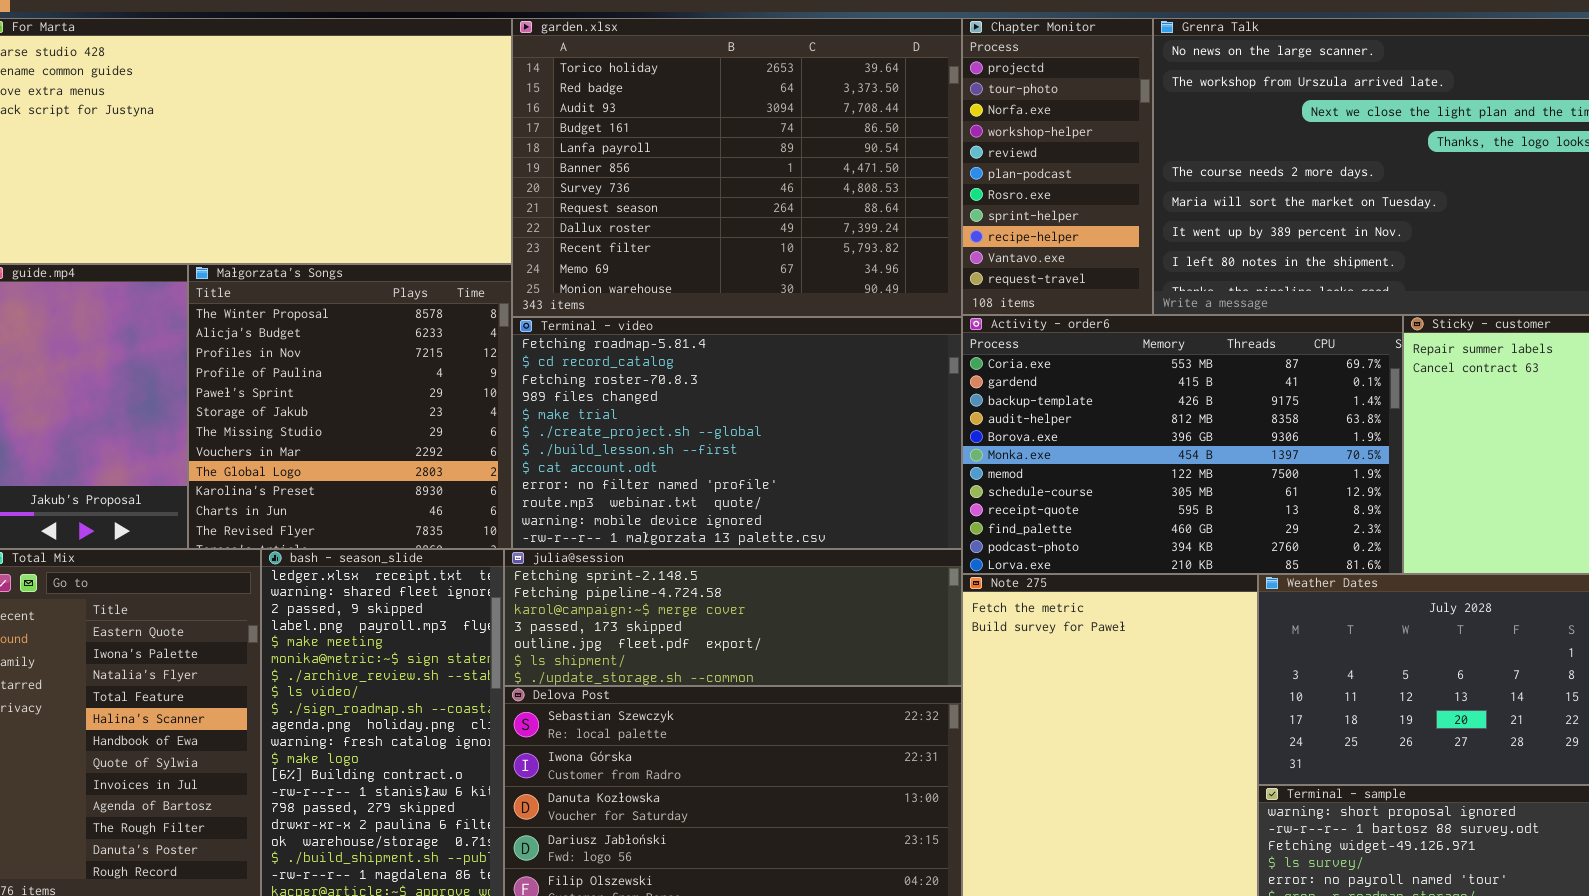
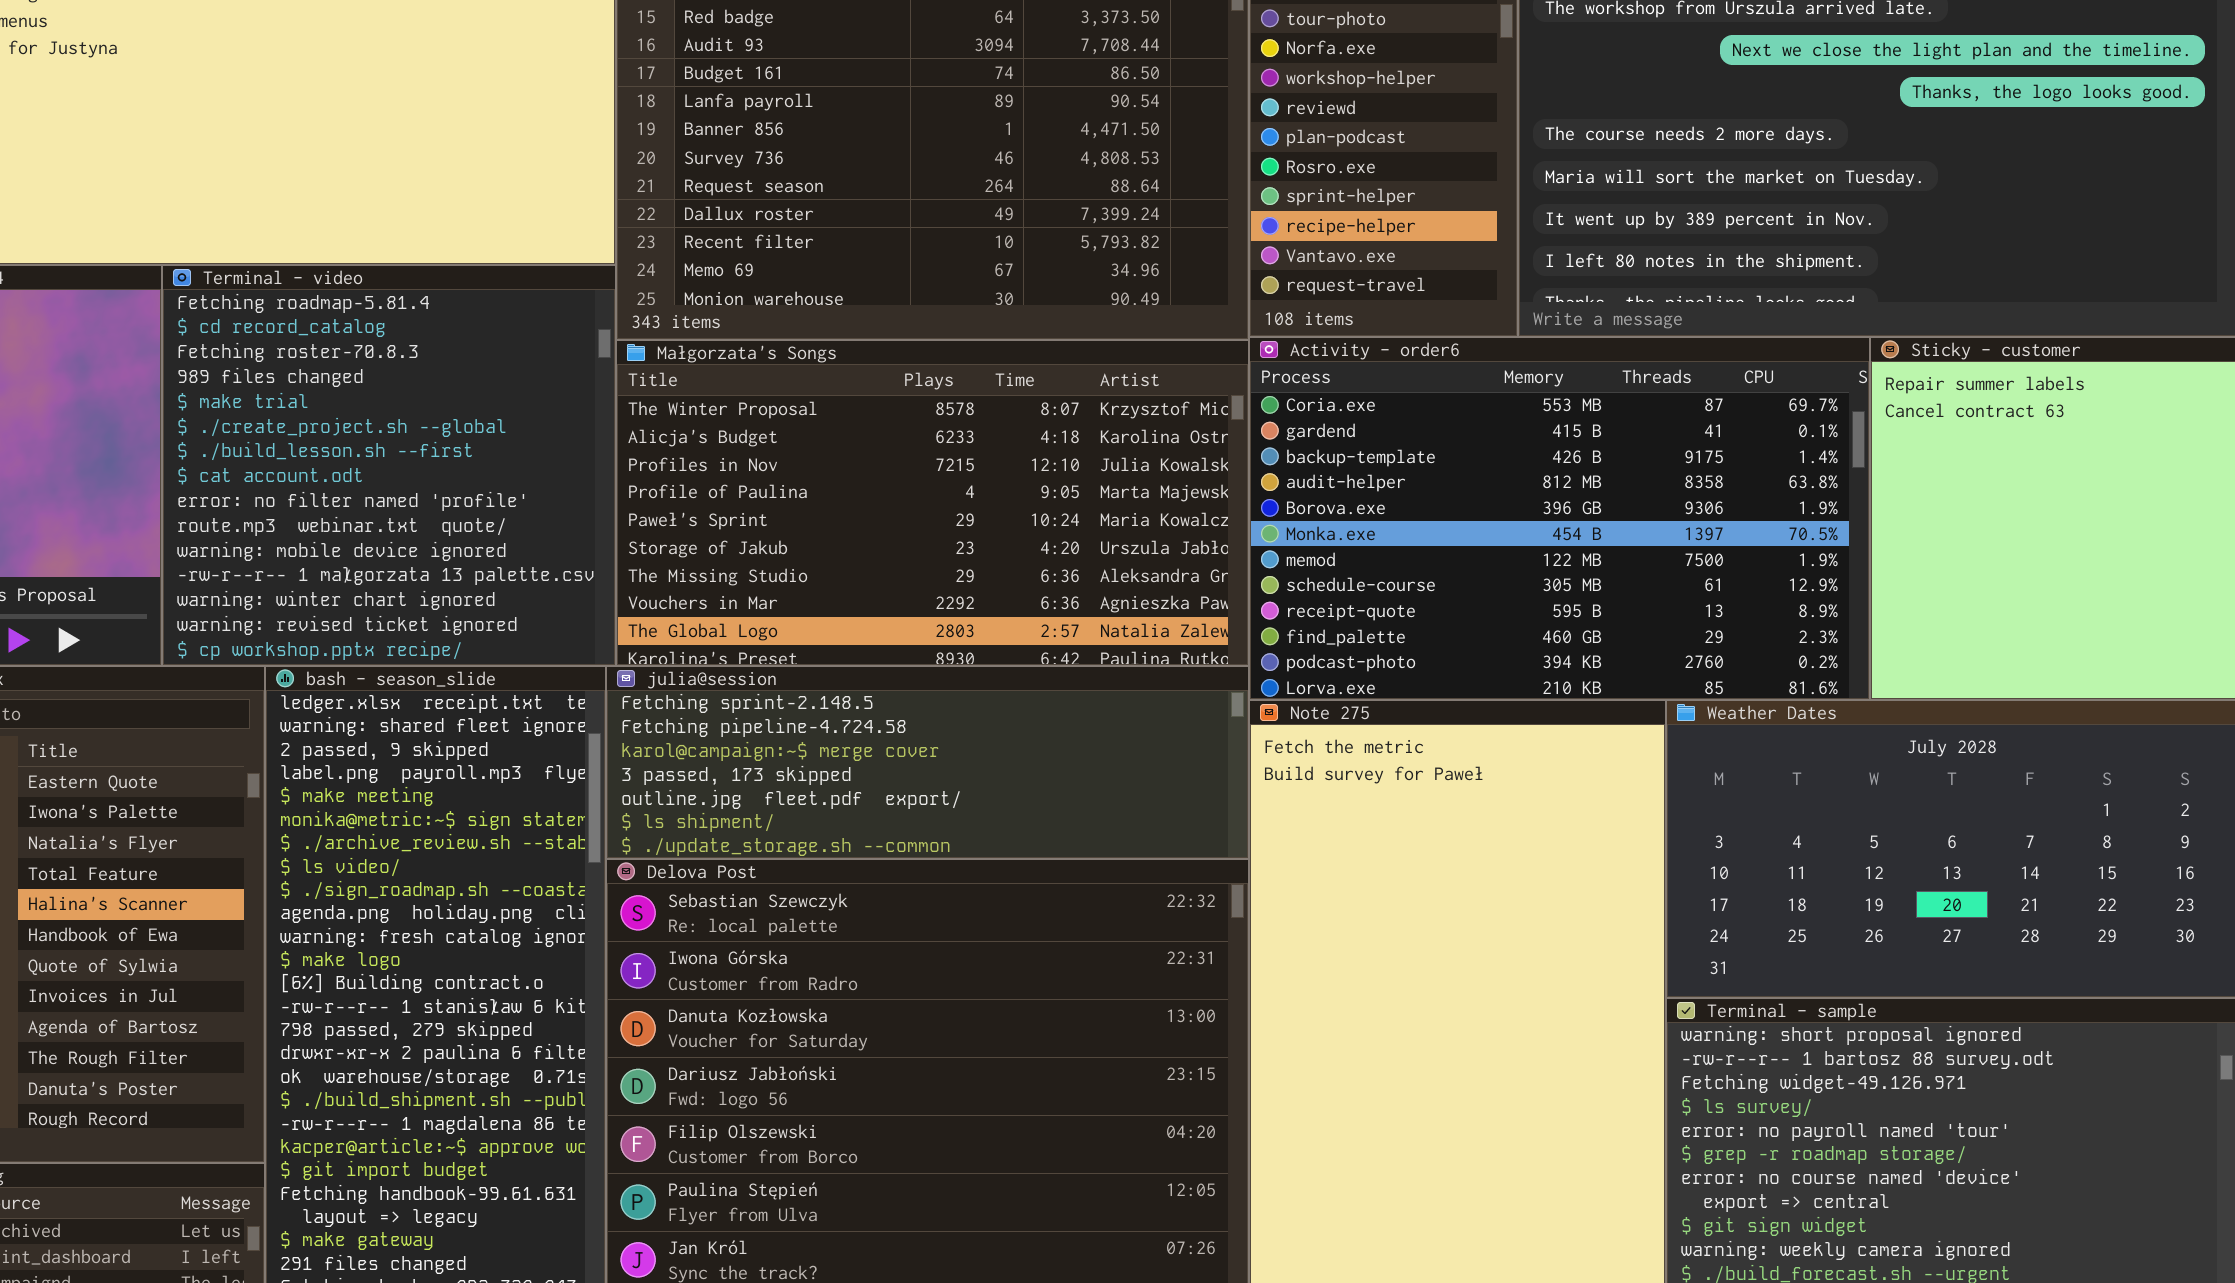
Małgorzata's Songs: [188,264,512,549] -> [616,340,1249,666], moved, resized
Terminal - video: [512,317,962,549] -> [162,265,616,666], moved, resized

